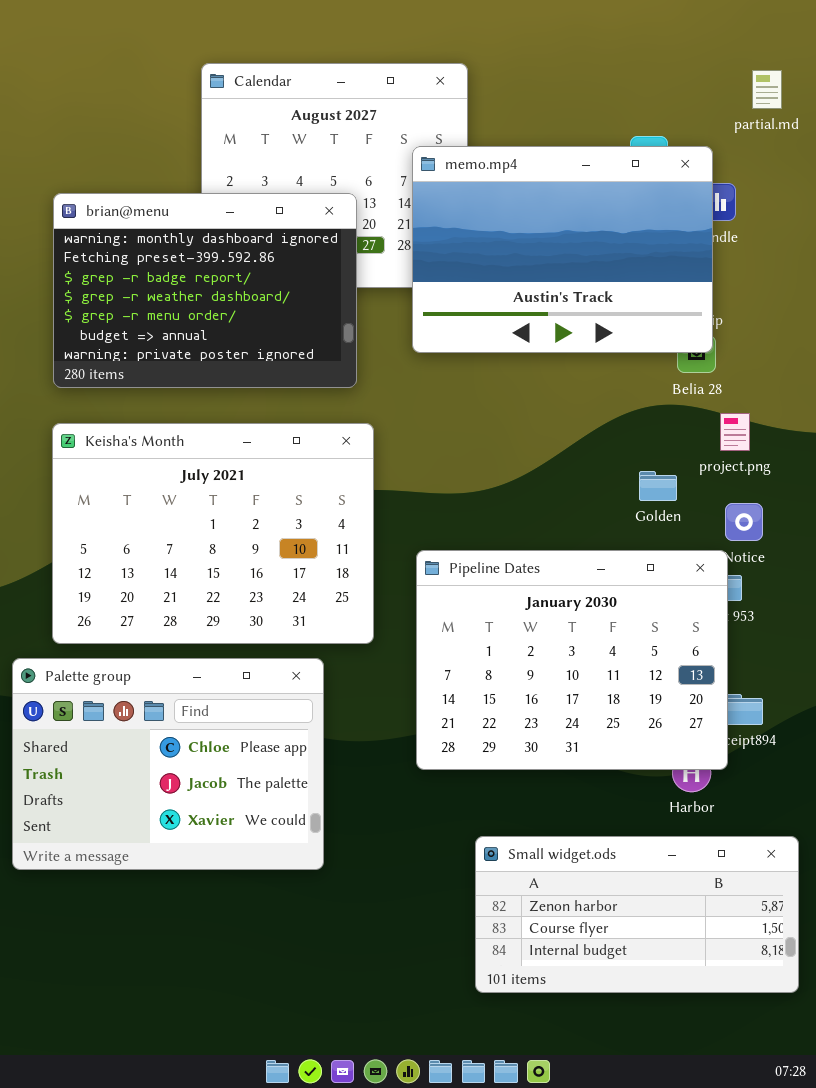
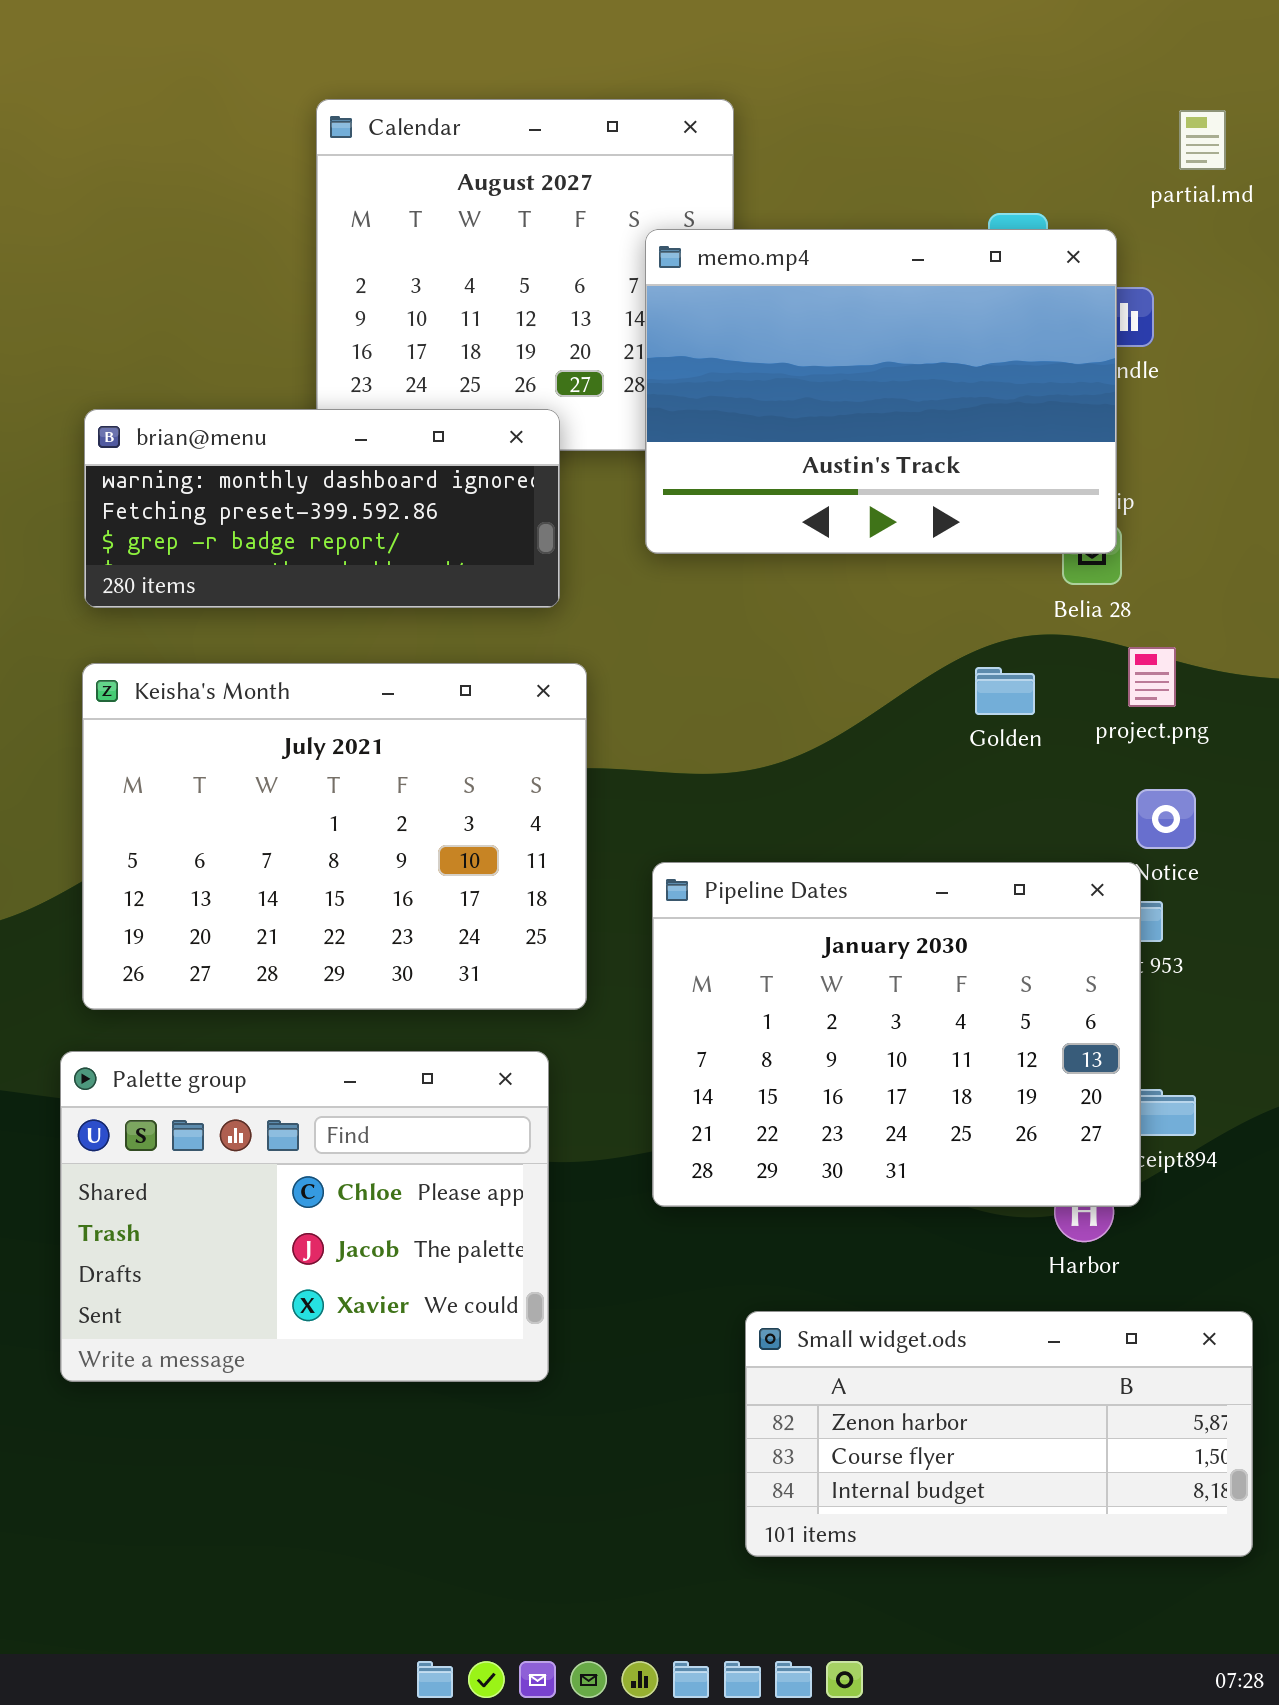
brian@menu: [53,193,357,388] -> [84,409,560,608], resized
Golden: [639,471,677,501] -> [975,667,1035,715], moved
Palette group: [12,658,324,870] -> [60,1051,549,1382], moved

